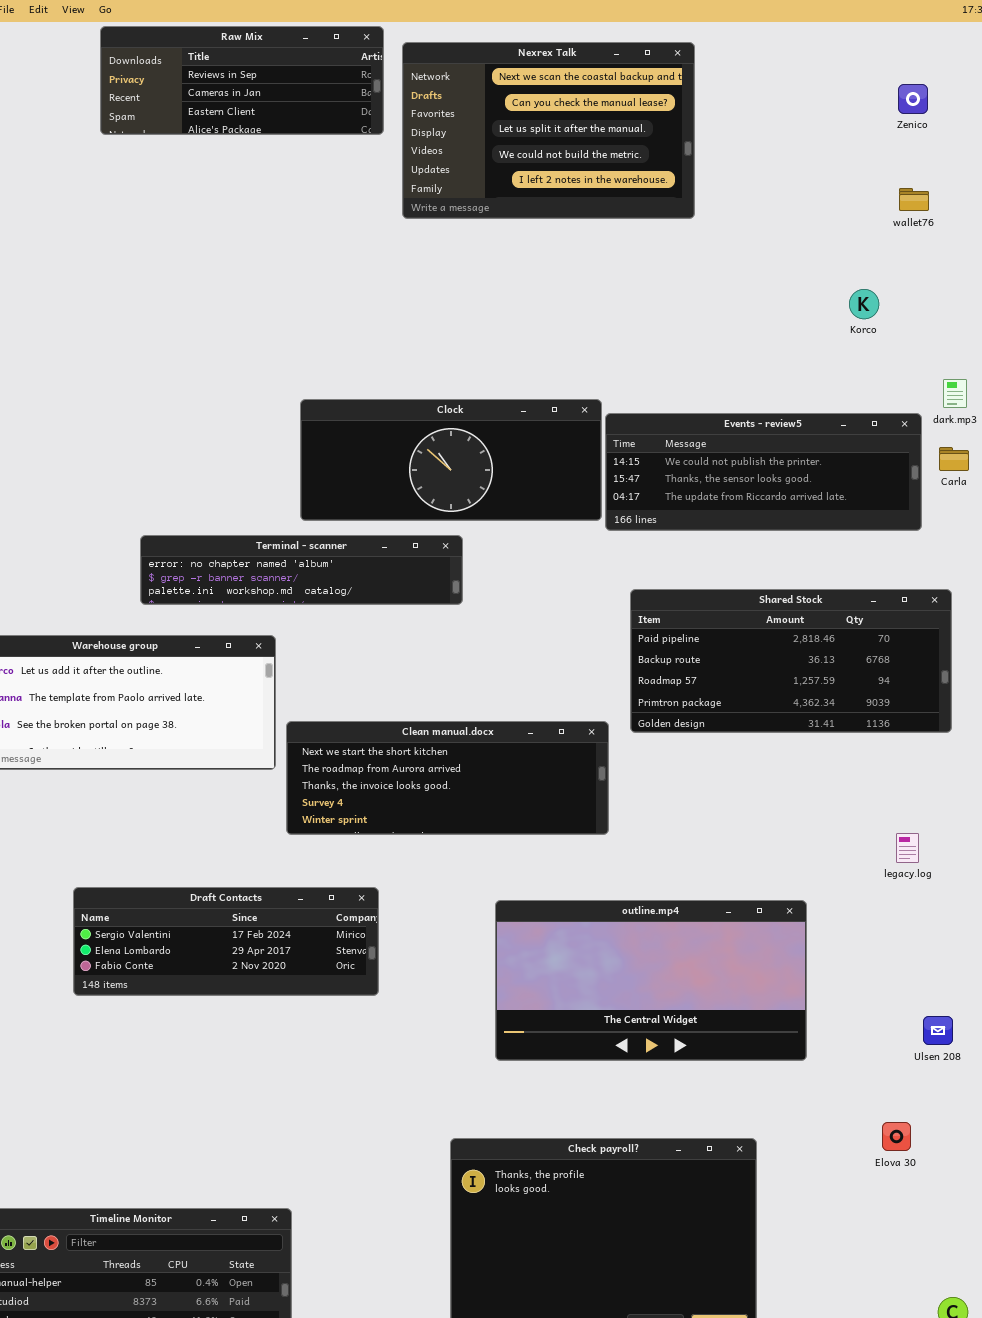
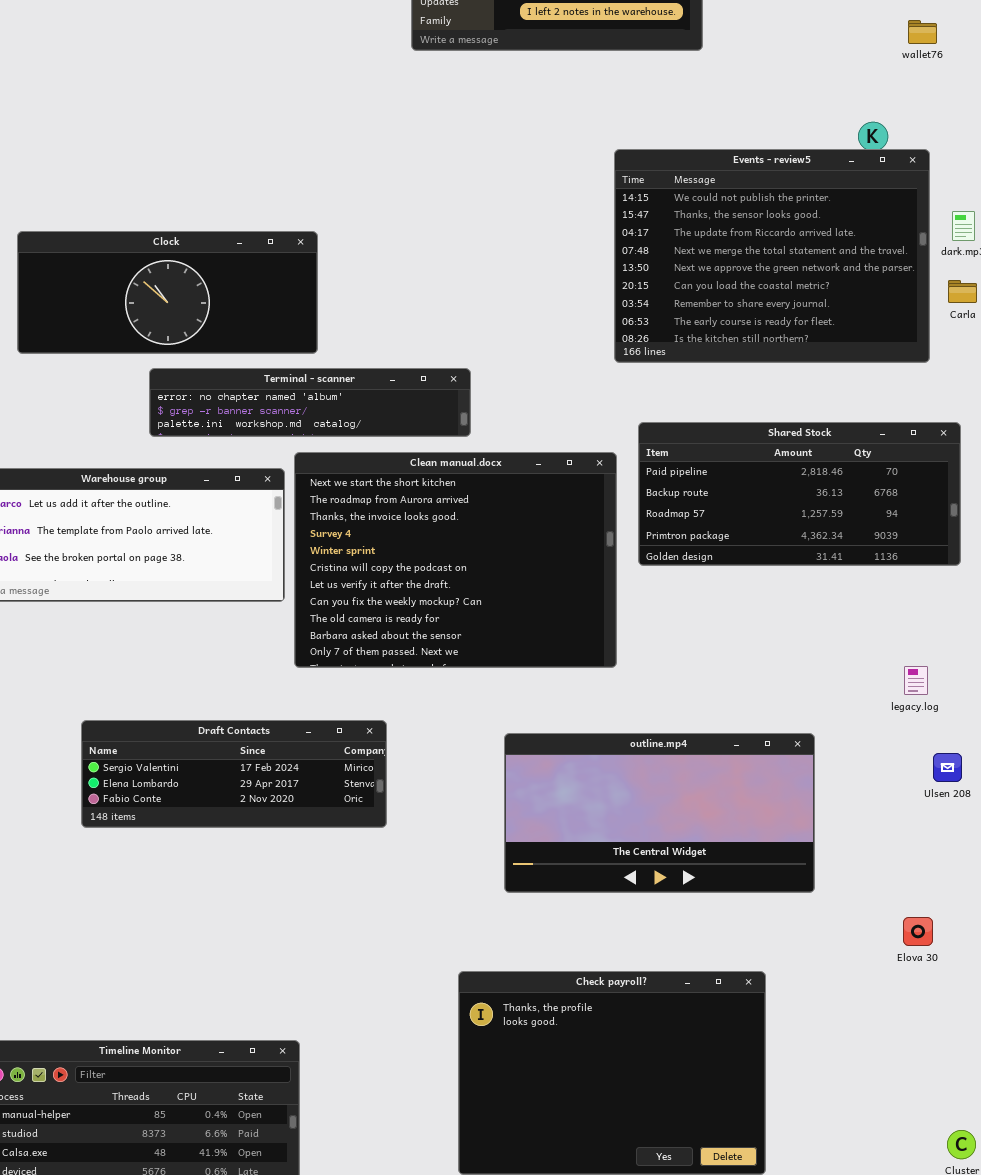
Clock: [300,399,602,521] -> [17,231,318,354], moved
Events - review5: [605,413,922,531] -> [614,149,930,363], resized
Clean manual.docx: [286,721,609,835] -> [294,452,617,668], resized
Ulsen 208: [923,1016,953,1045] -> [933,753,962,782], moved
Elova 30: [882,1122,911,1151] -> [903,917,933,946], moved

